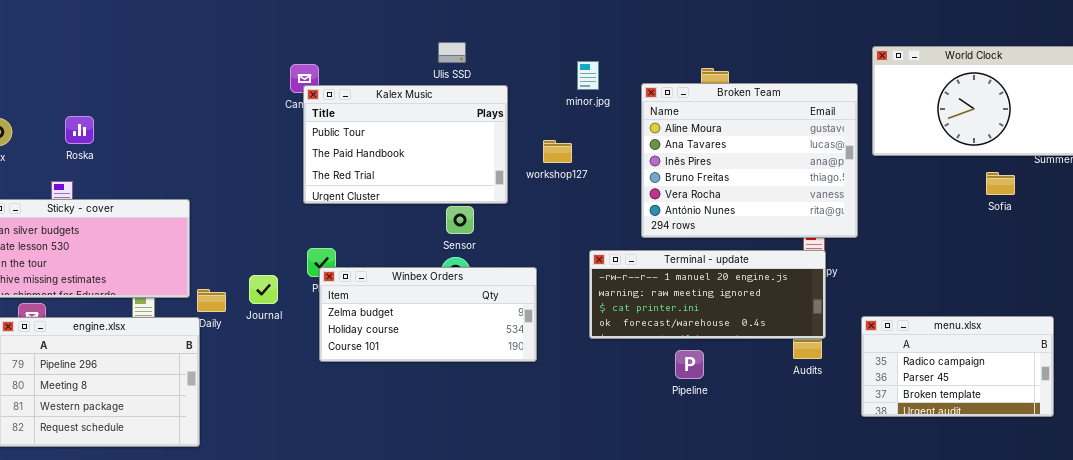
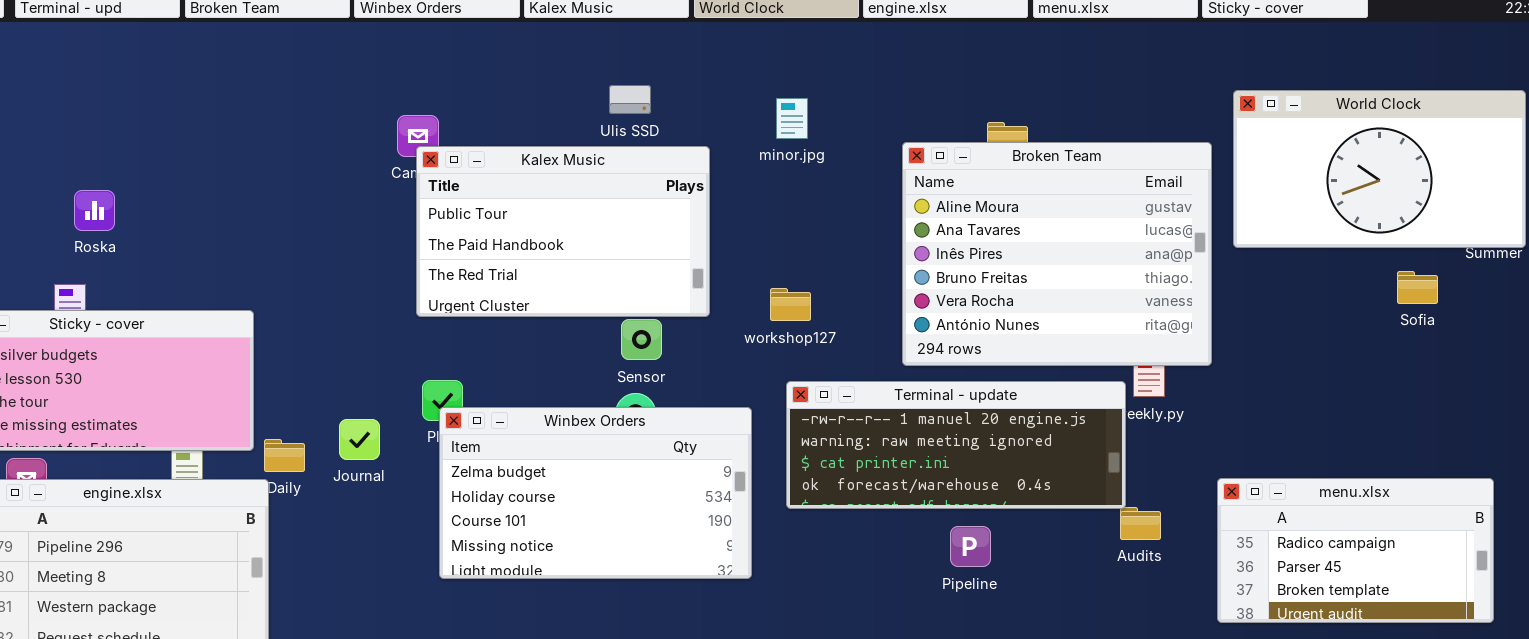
minor.jpg: [577,61,599,90] -> [776,98,808,139], moved
workshop127: [543,140,572,163] -> [770,288,811,321], moved
Terminal - update: [589,250,826,339] -> [786,381,1126,509], moved
Winbex Orders: [319,267,537,362] -> [439,407,752,579], resized

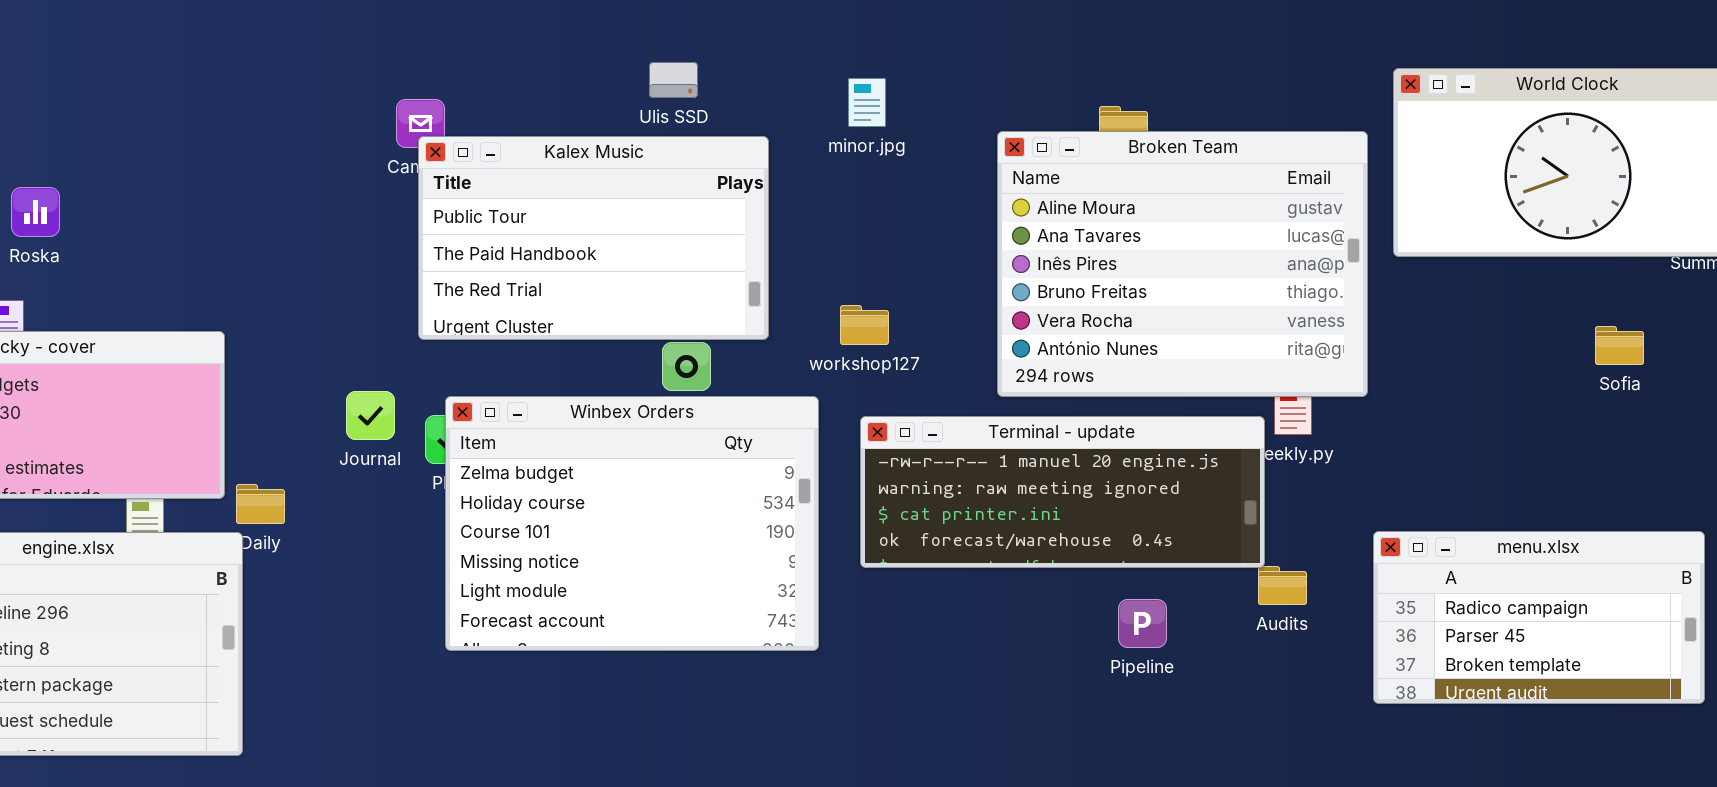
Sofia: [1397,271,1438,304] -> [1595,326,1644,365], moved
Winbex Orders: [439,407,752,579] -> [445,396,819,651], resized
Journal: [339,419,380,460] -> [346,391,395,440], moved
Pipeline: [950,526,991,567] -> [1118,599,1167,648], moved

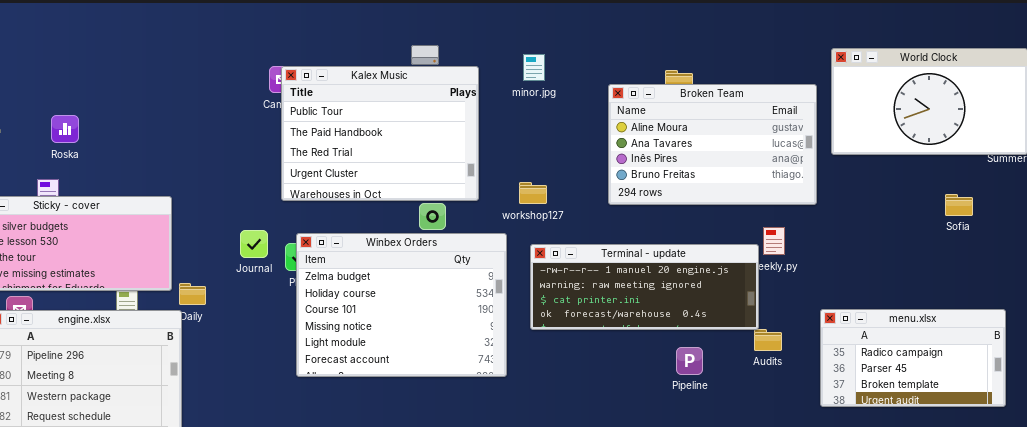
Broken Team: [997,131,1368,397] -> [608,84,817,205], resized
Kalex Music: [418,136,769,340] -> [281,66,479,201], resized

